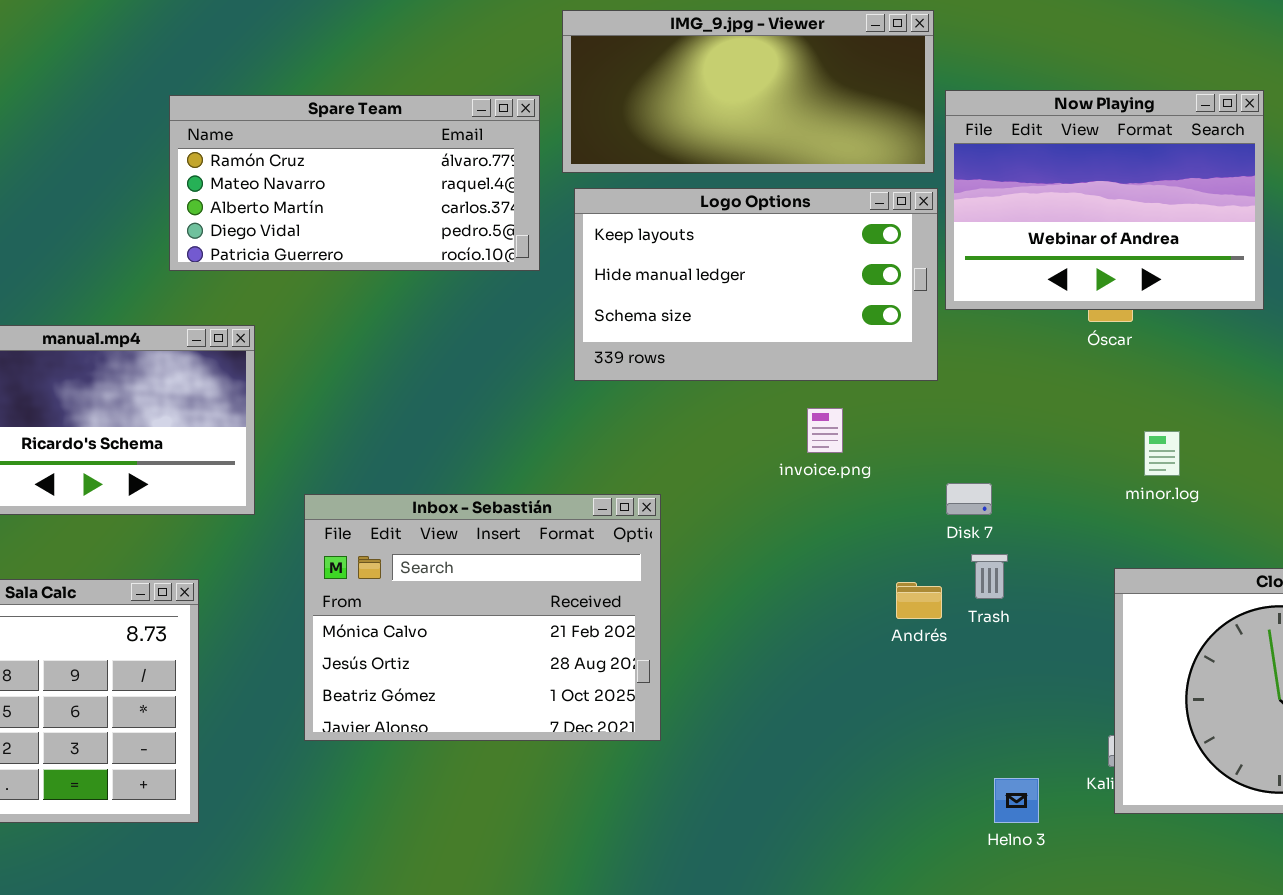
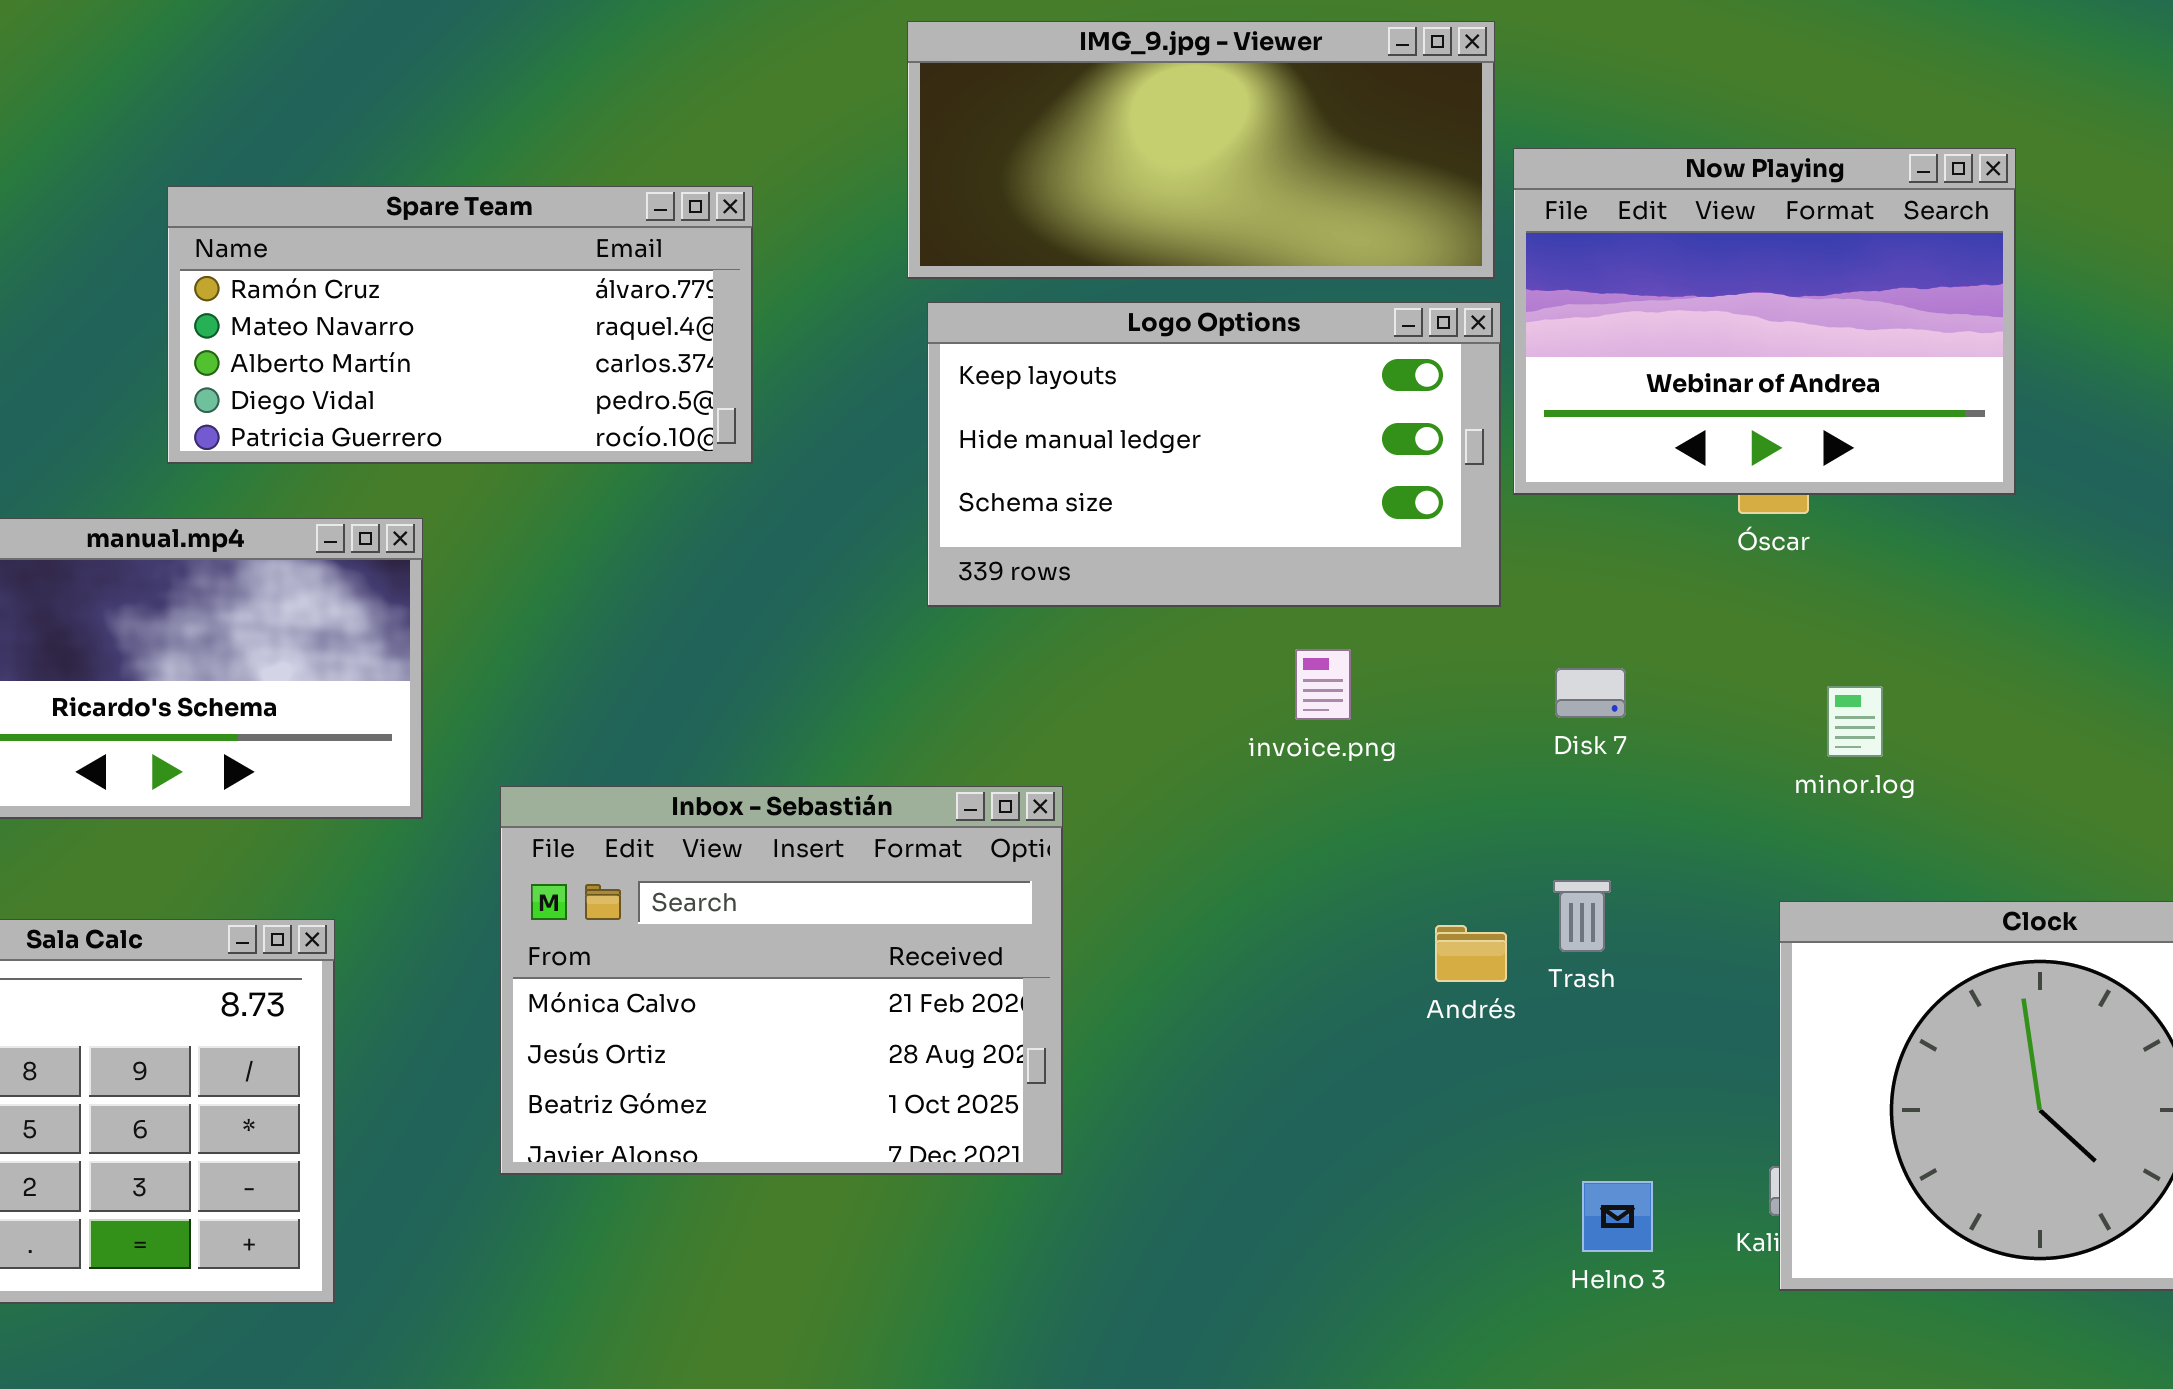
Spare Team: [169,95,540,271] -> [167,186,753,464], moved
Disk 7: [946,483,992,515] -> [1555,668,1626,718], moved
Helno 3: [994,778,1039,823] -> [1582,1181,1653,1252], moved

